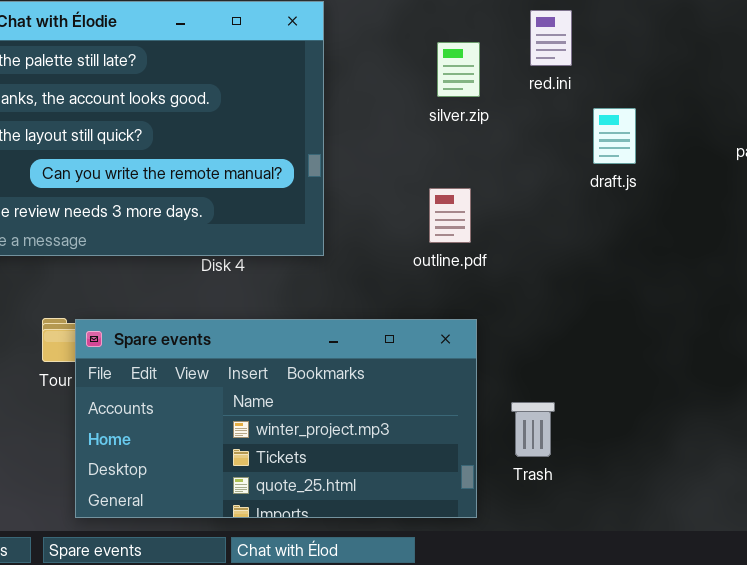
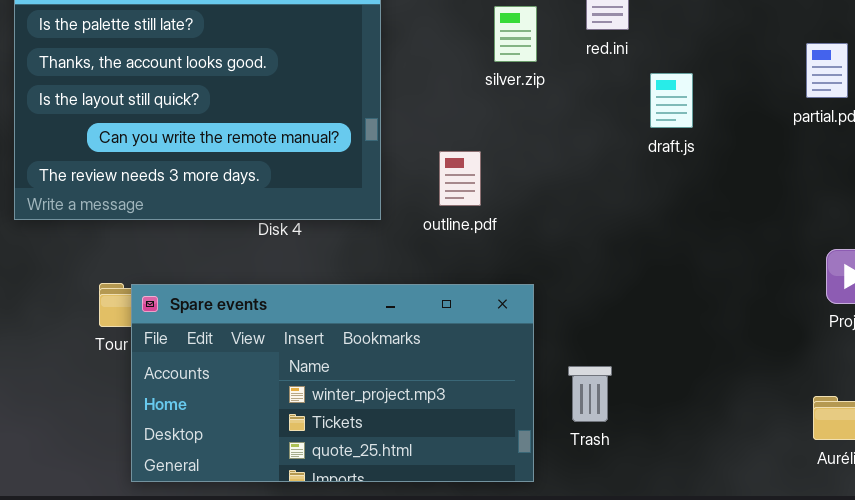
outline.pdf: [429,188,471,243] -> [439,151,481,206], moved

